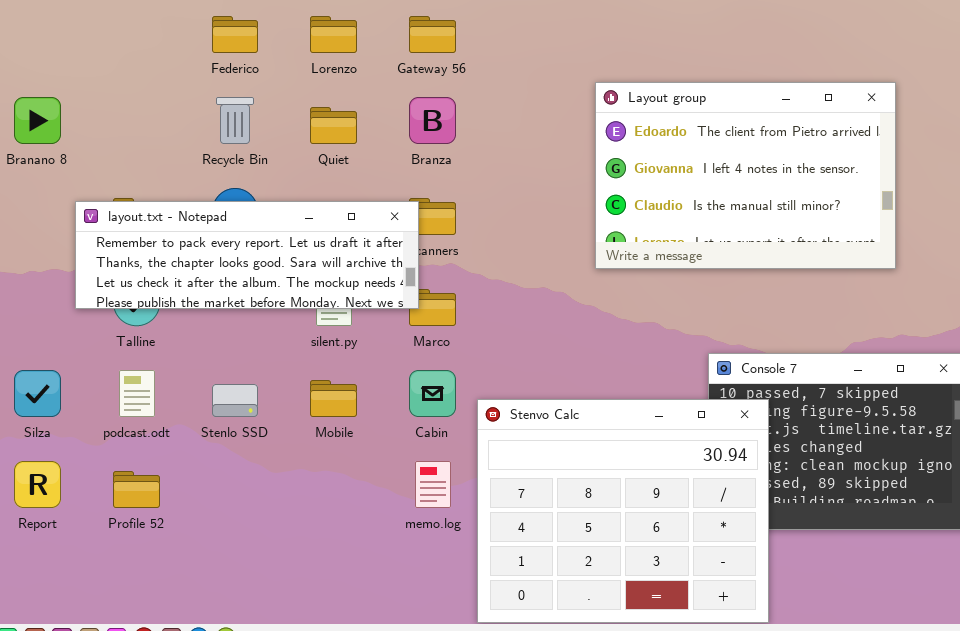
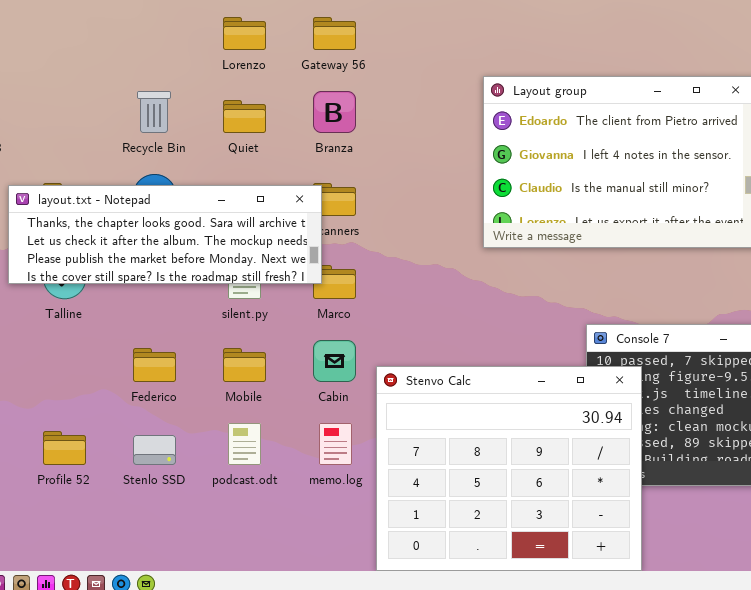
Federico: [212,16,258,53] -> [133,348,176,382], moved
layout.txt - Notepad: [75,201,419,309] -> [8,185,322,284], scrolled down 1 row
podcast.odt: [119,370,155,417] -> [228,423,261,465], moved
Stenlo SSD: [212,384,258,417] -> [133,435,176,465], moved

